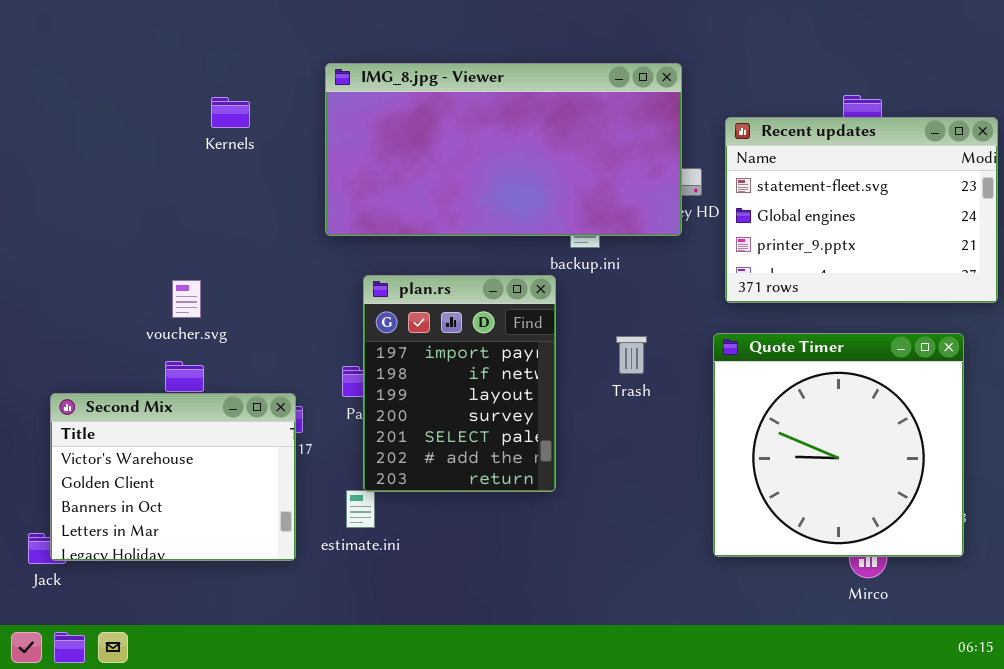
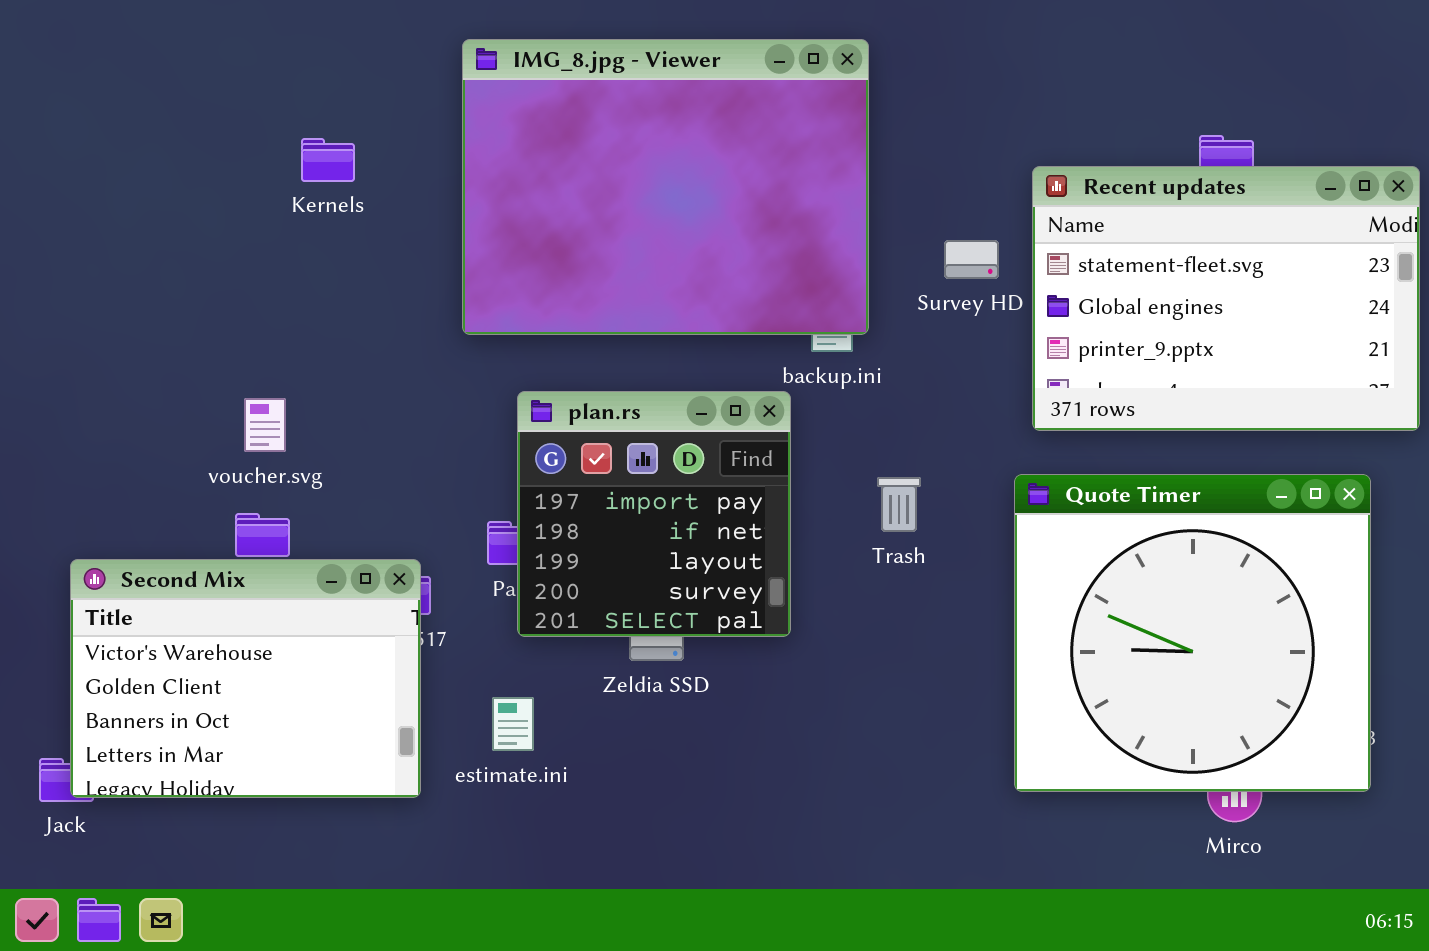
IMG_8.jpg - Viewer: [325,63,682,236] -> [462,39,869,335], resized
plan.rs: [363,275,556,492] -> [517,391,791,637], resized

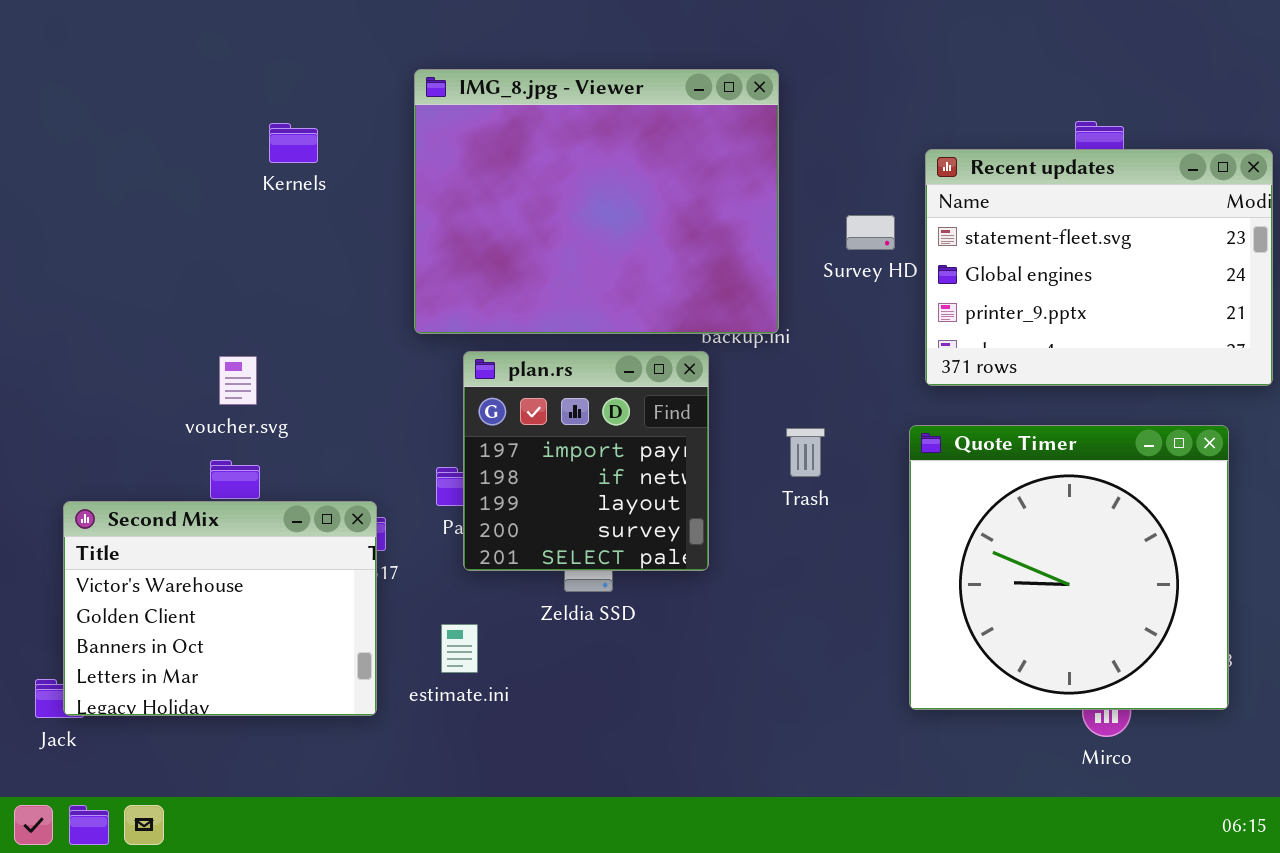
IMG_8.jpg - Viewer: [462,39,869,335] -> [414,69,779,334], moved

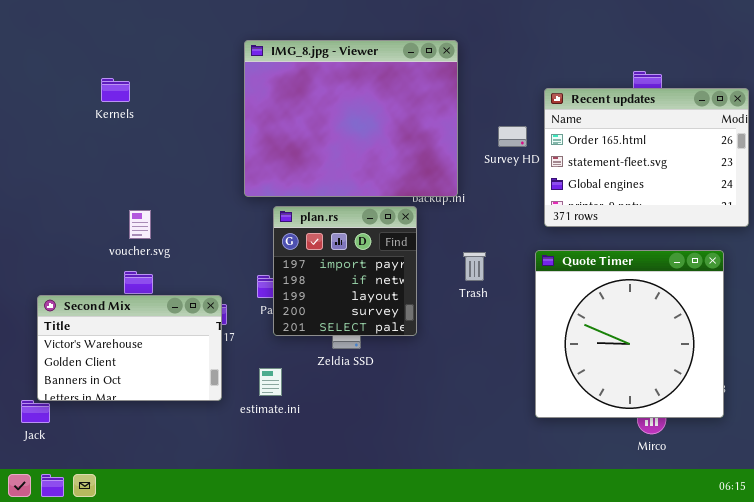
Kernels: [269,123,318,163] -> [101,78,130,102], moved
Recent updates: [925,149,1273,386] -> [544,88,749,227], scrolled up 1 row
Second Mix: [63,501,377,716] -> [37,295,222,401], resized

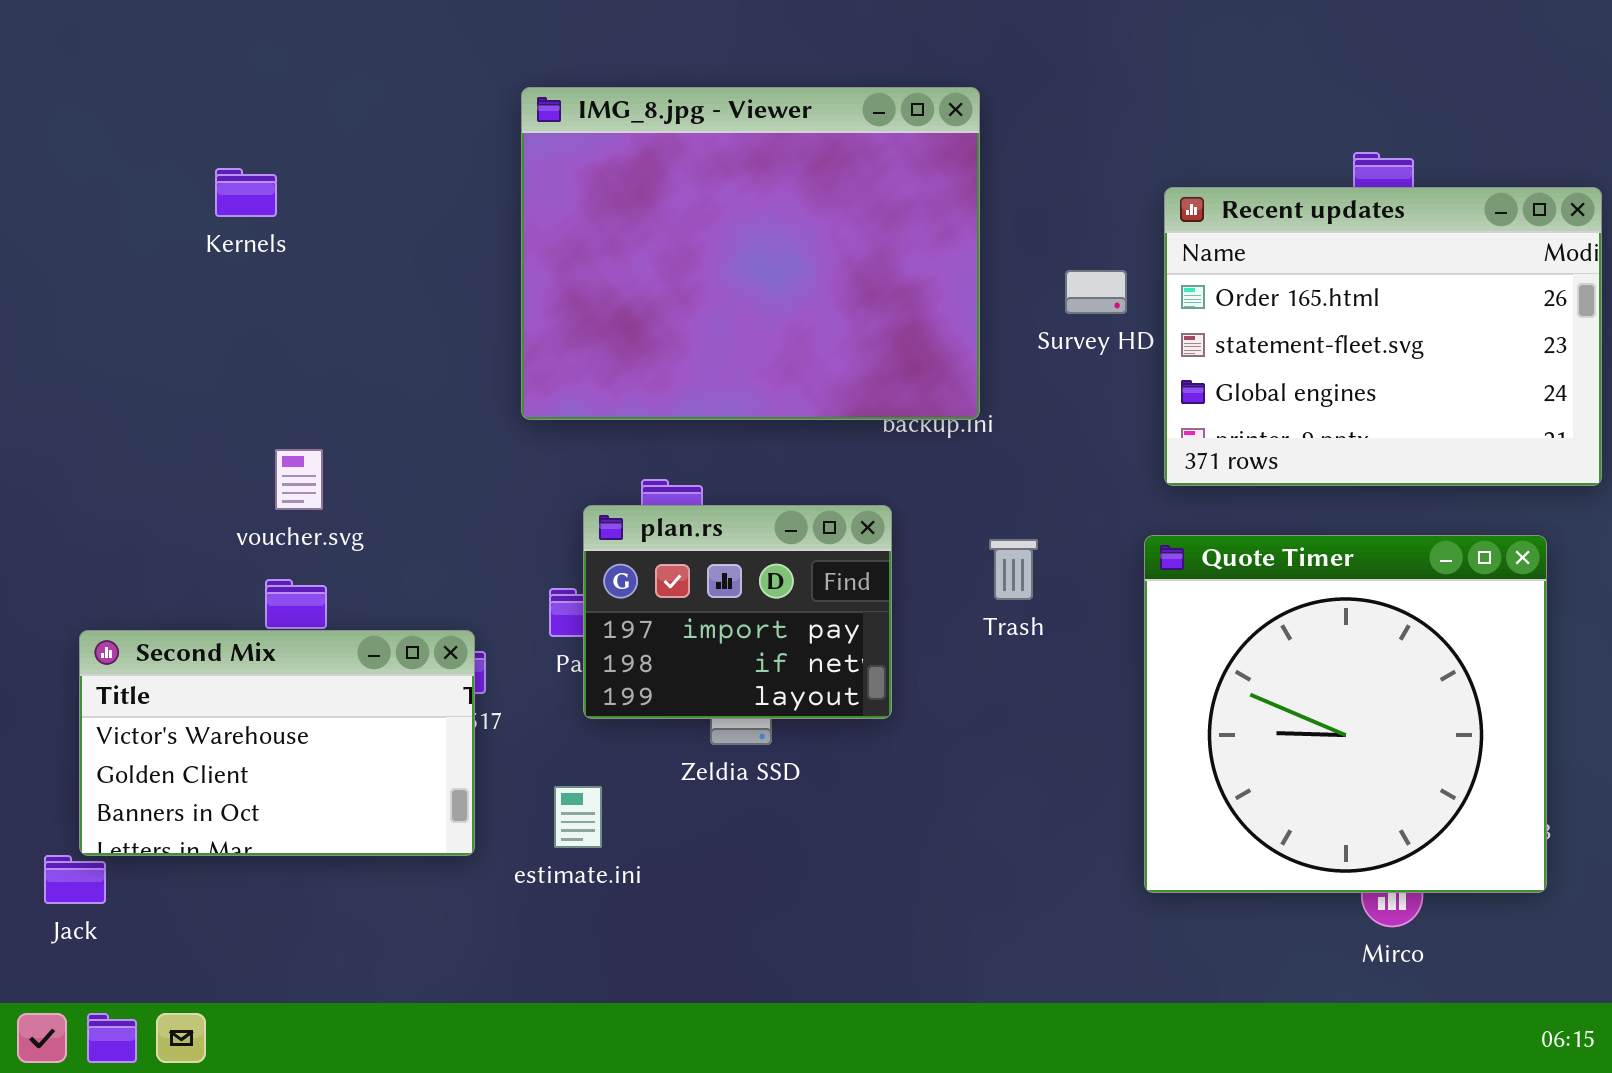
plan.rs: [273,206,417,336] -> [583,505,892,719], resized

